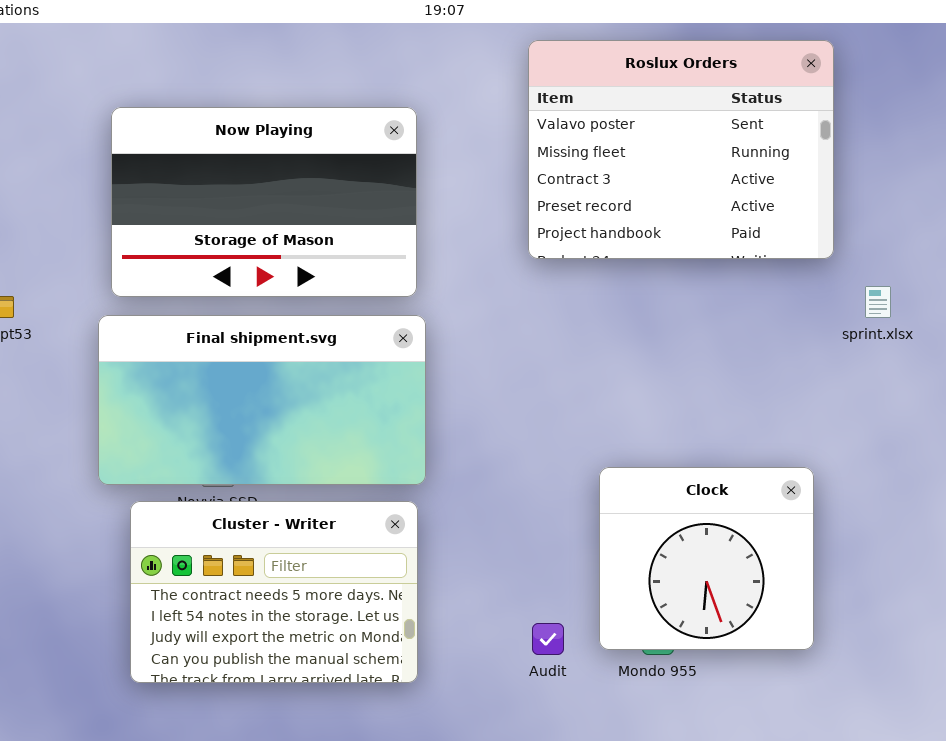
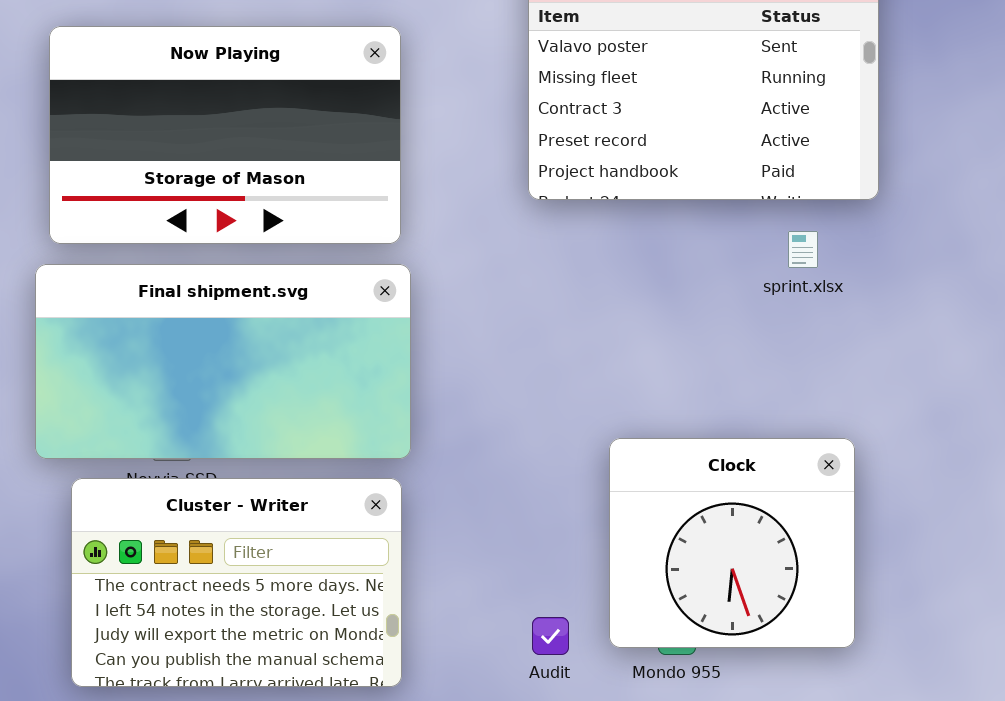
sprint.xlsx: [865,286,891,318] -> [788,231,818,268], moved

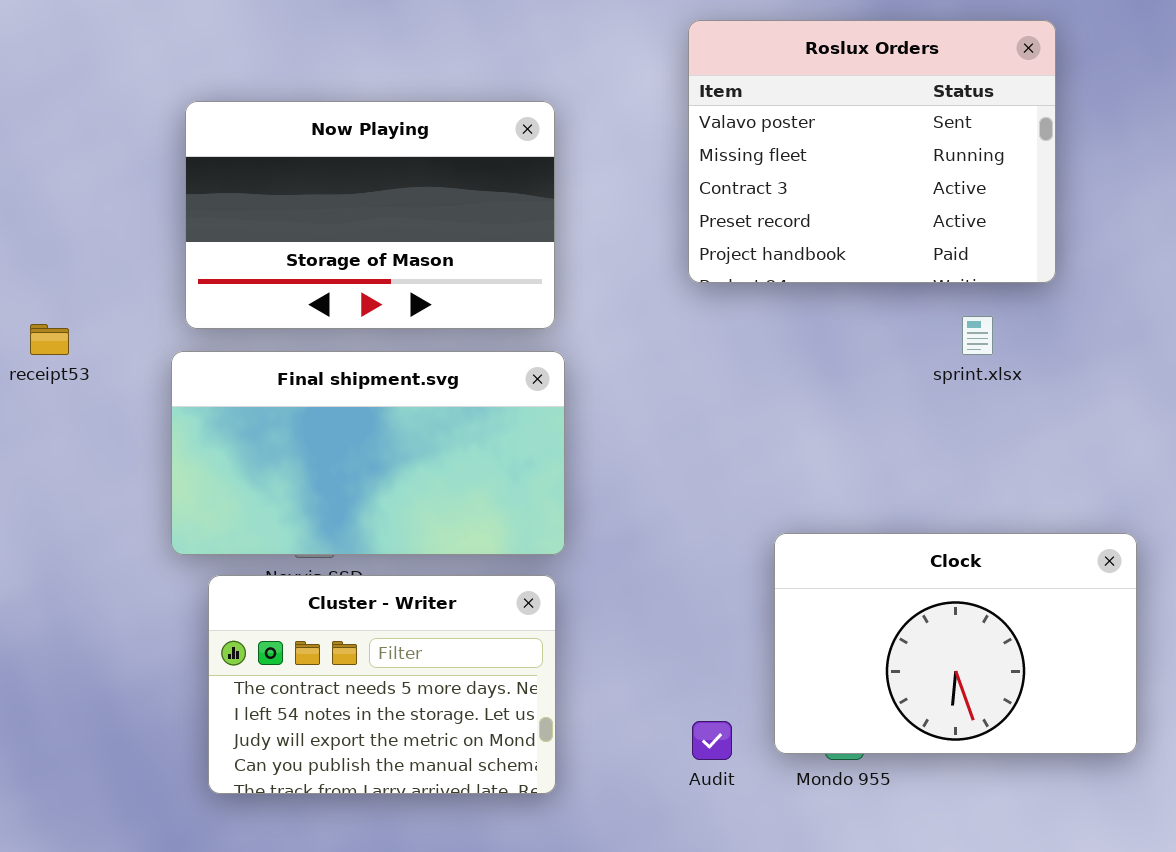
Clock: [609,438,855,648] -> [774,533,1137,754], resized

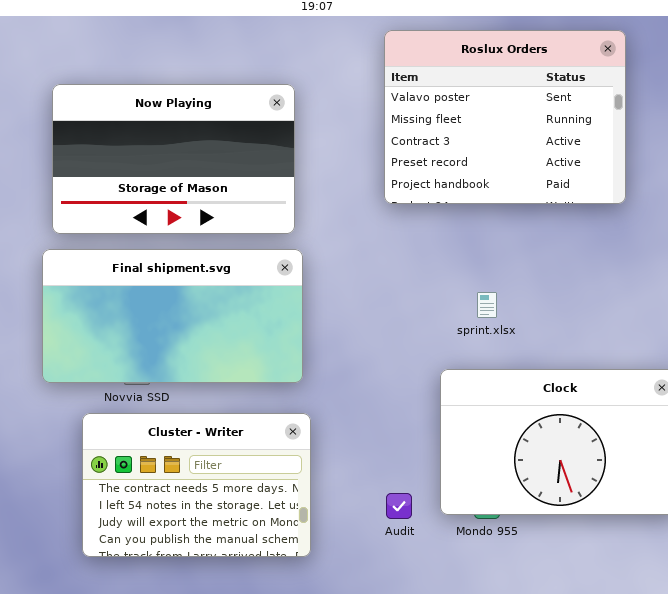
sprint.xlsx: [962,316,993,355] -> [477,292,497,318], moved
Cluster - Writer: [208,575,556,794] -> [82,413,311,557], moved

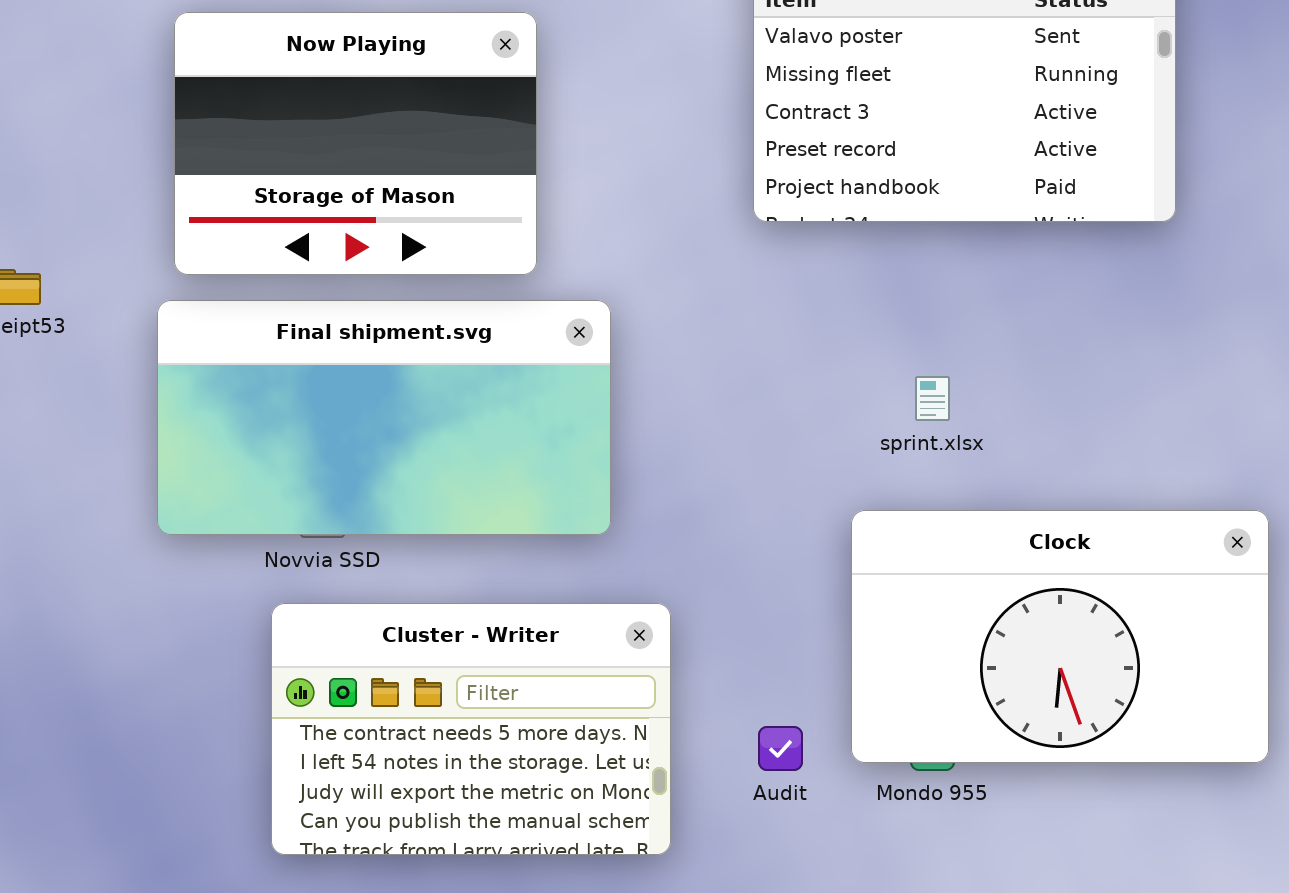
Now Playing: [52,84,295,234] -> [174,12,537,275], resized
Cluster - Writer: [82,413,311,557] -> [271,603,671,855], moved

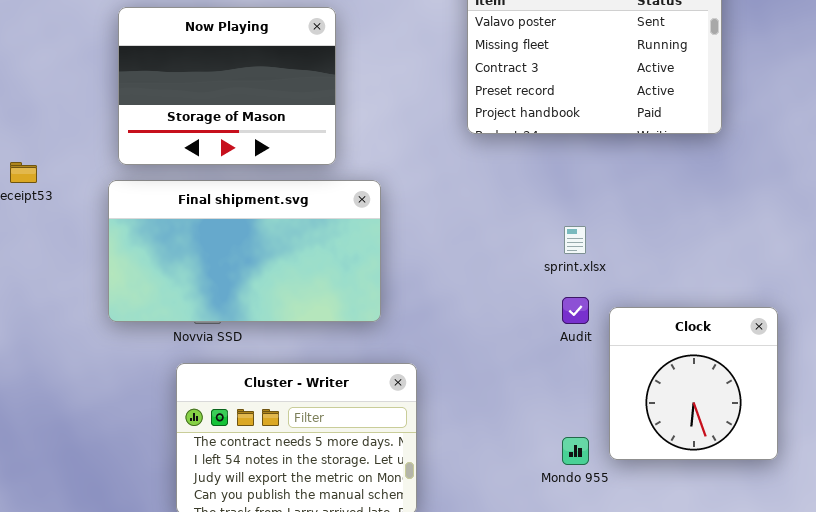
Clock: [851,510,1269,763] -> [609,307,778,460], resized
Audit: [758,726,803,771] -> [562,297,589,324], moved

